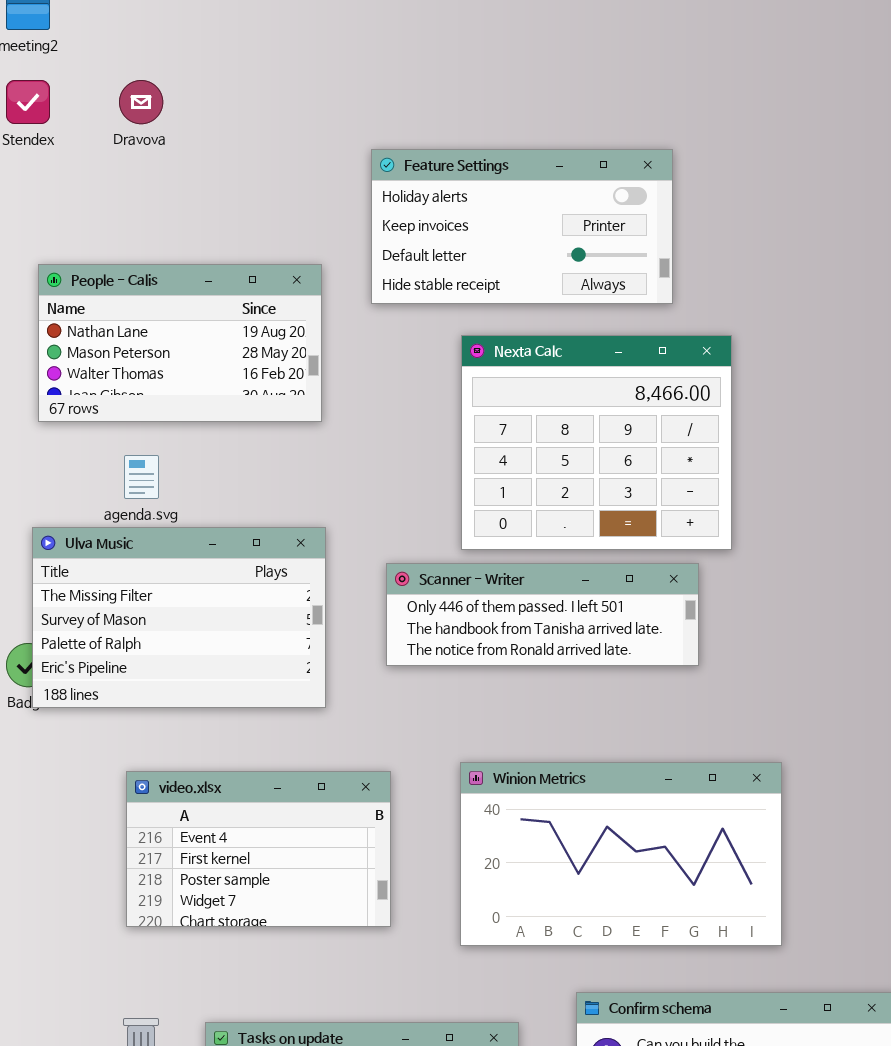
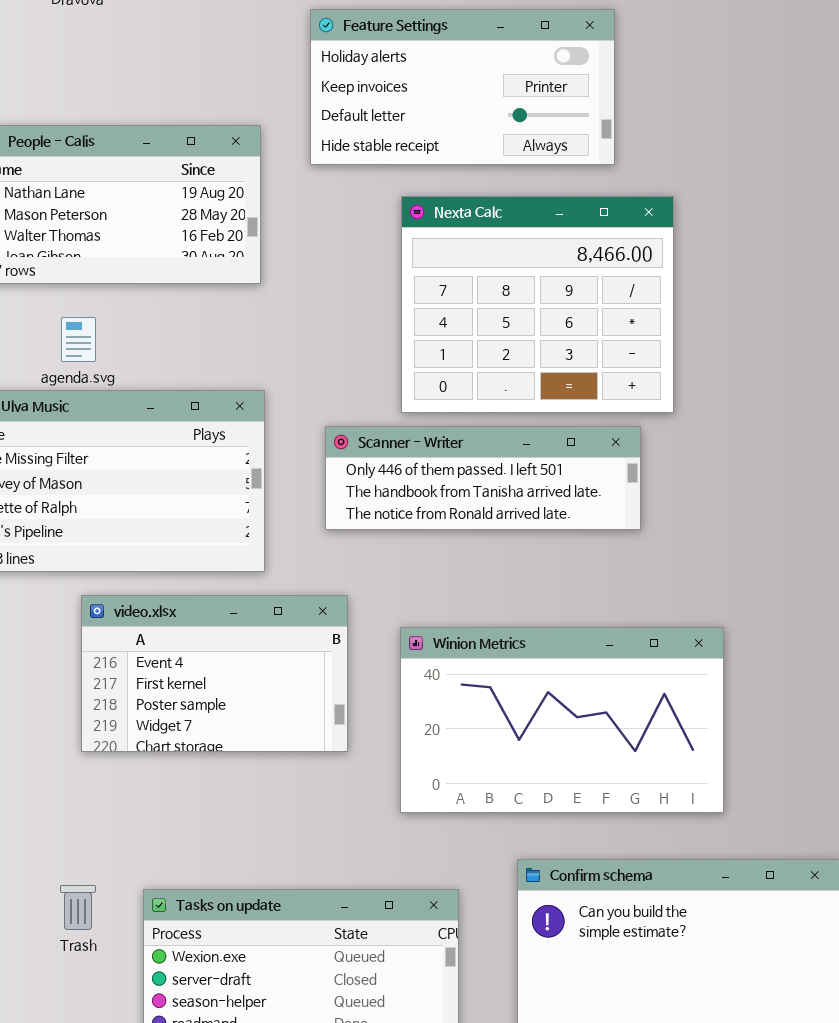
video.xlsx: [126,771,391,927] -> [81,595,348,752], moved

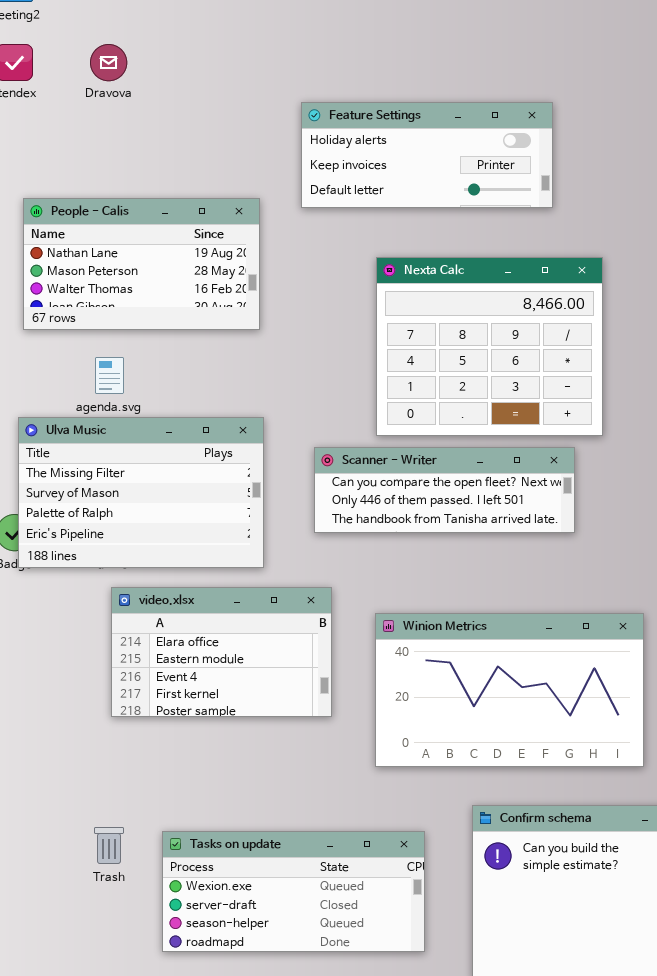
Feature Settings: [310,9,615,165] -> [301,102,553,208], resized
Scanner - Writer: [325,426,641,530] -> [314,447,575,533], scrolled up 1 row
video.xlsx: [81,595,348,752] -> [111,587,332,717], scrolled up 2 rows

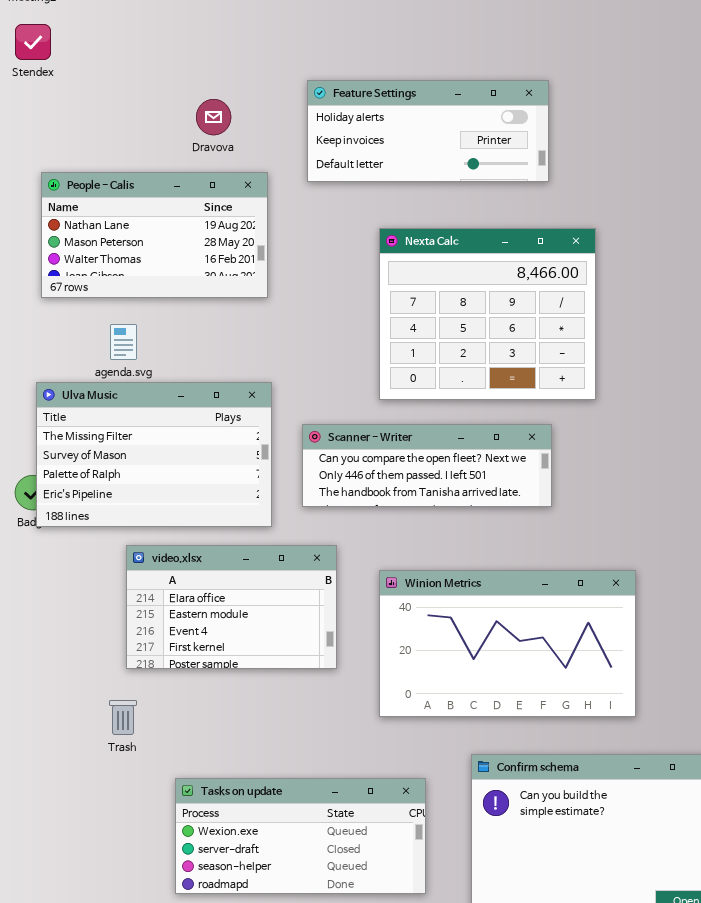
Dravova: [90,44,127,81] -> [196,99,231,135], moved
Scanner - Writer: [314,447,575,533] -> [302,424,552,507], moved
Trash: [94,827,124,864] -> [109,700,137,735], moved

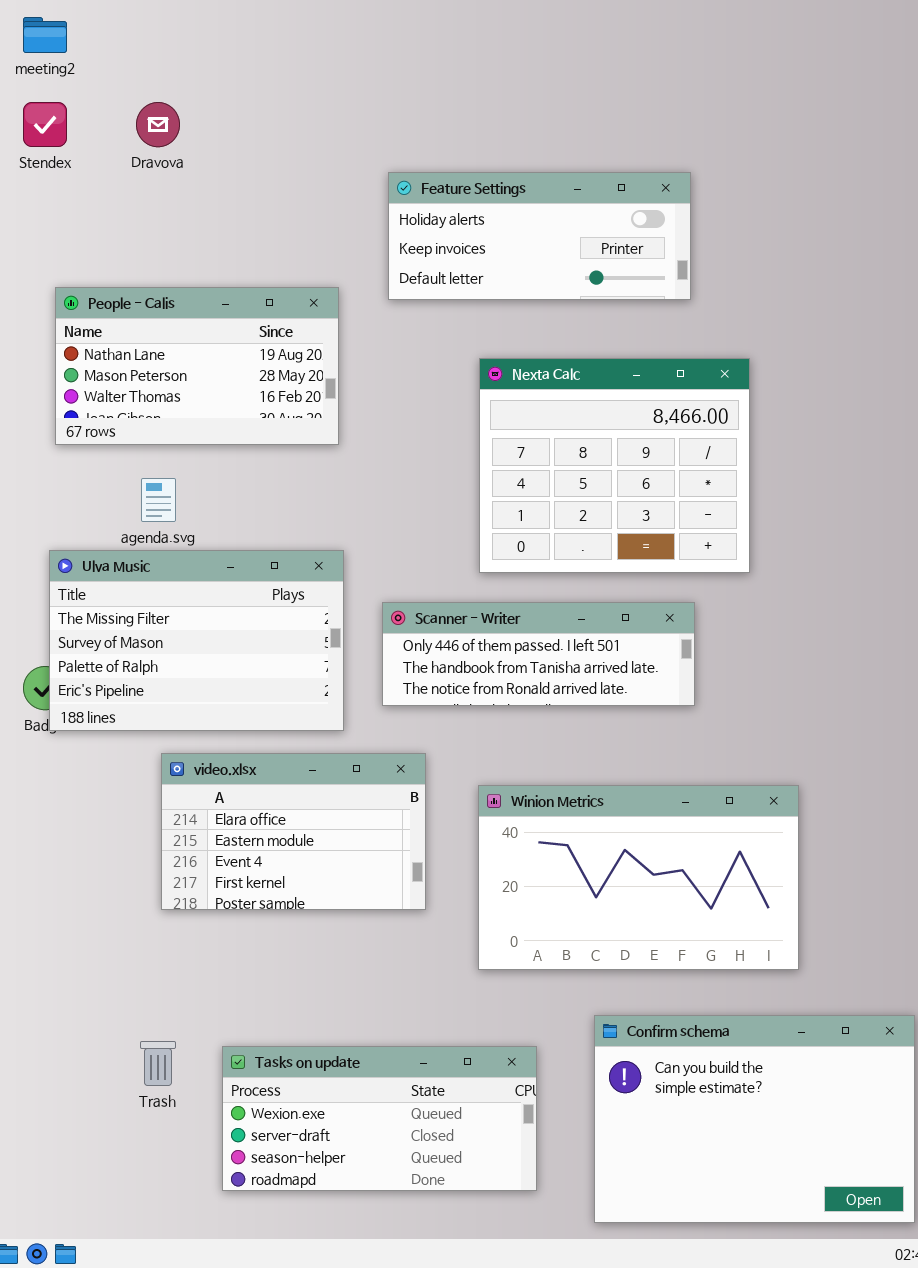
Dravova: [196,99,231,135] -> [136,102,180,147], moved
Scanner - Writer: [302,424,552,507] -> [382,602,695,706], scrolled down 1 row
Trash: [109,700,137,735] -> [140,1041,176,1086], moved

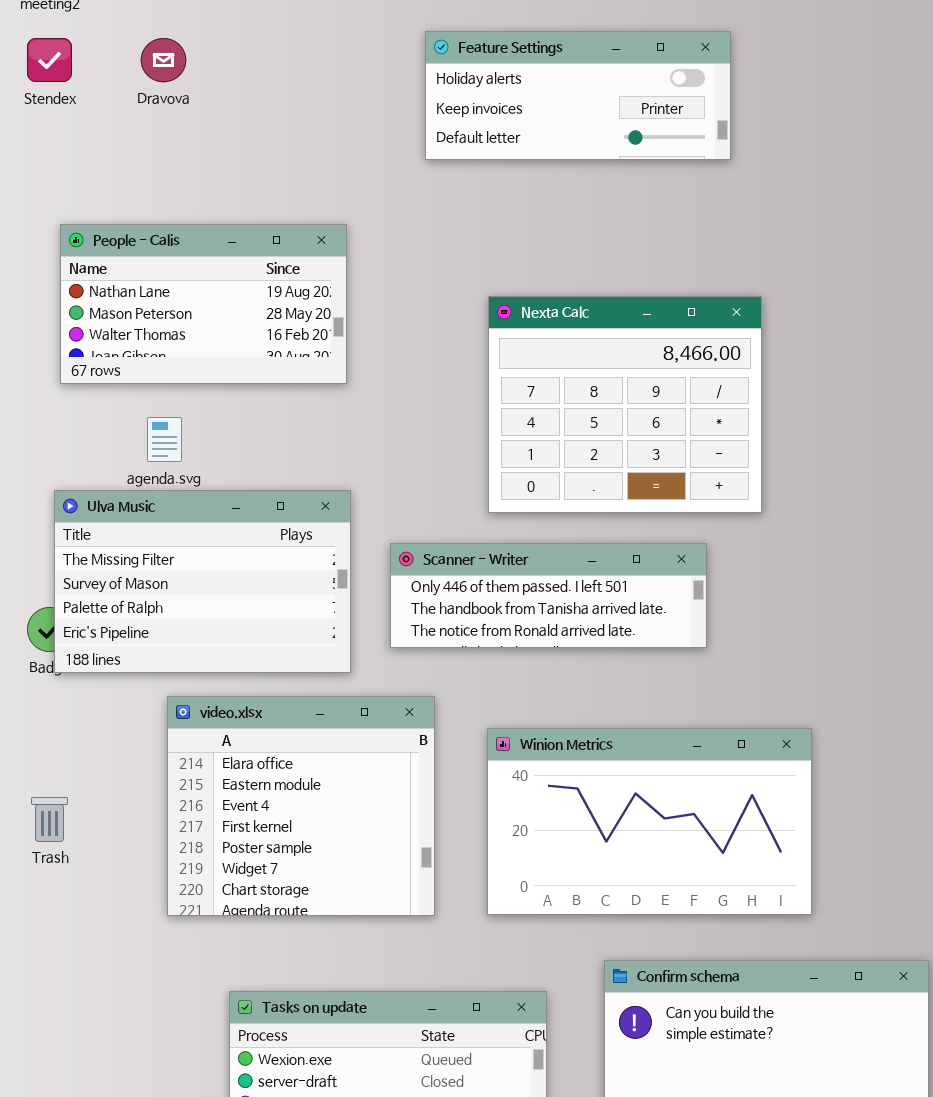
Feature Settings: [388,172,691,300] -> [425,31,731,160], moved
video.xlsx: [161,753,426,910] -> [167,696,435,916], resized
Trash: [140,1041,176,1086] -> [31,797,68,842], moved

